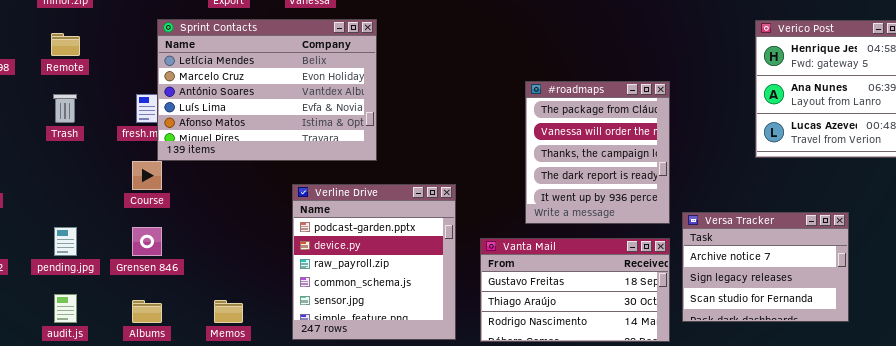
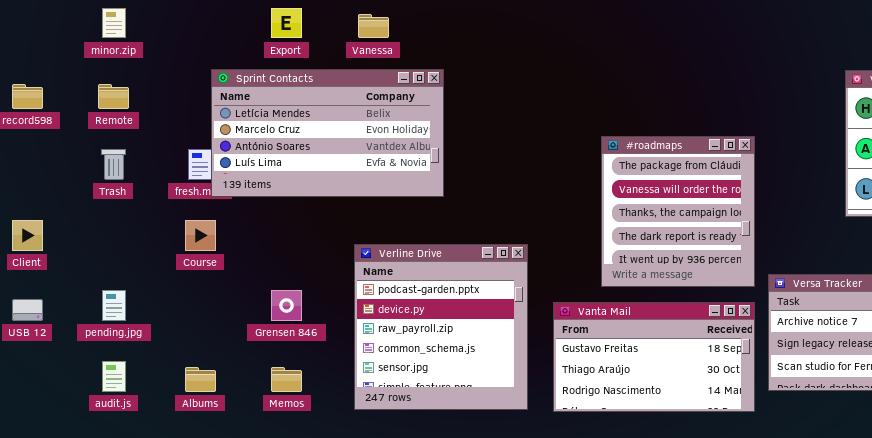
Sprint Contacts: [157,19,377,161] -> [211,69,444,197], resized
Grensen 846: [132,227,162,256] -> [271,290,302,321], moved

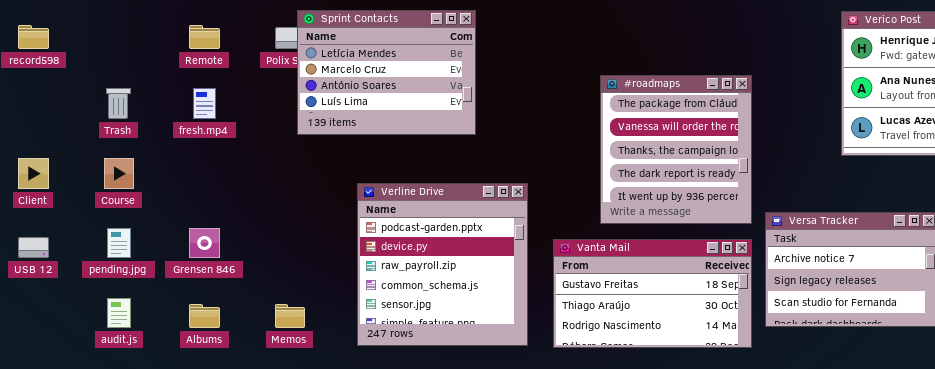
Sprint Contacts: [211,69,444,197] -> [297,10,476,135], moved, resized
Remote: [98,84,129,109] -> [189,25,220,49], moved
Course: [185,220,216,251] -> [104,158,134,189], moved
Grensen 846: [271,290,302,321] -> [189,228,220,258], moved

